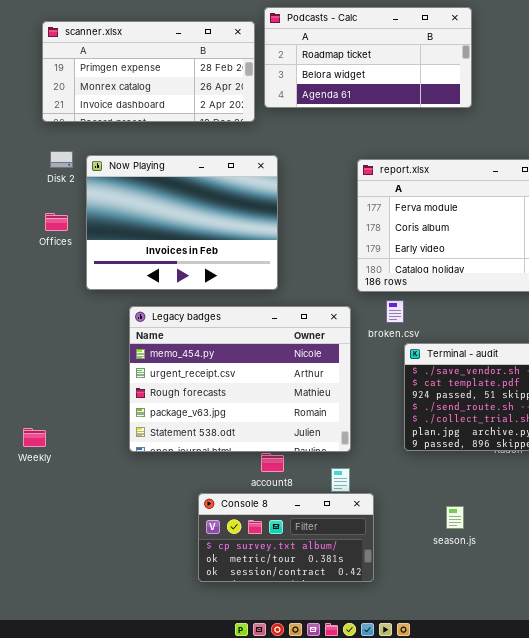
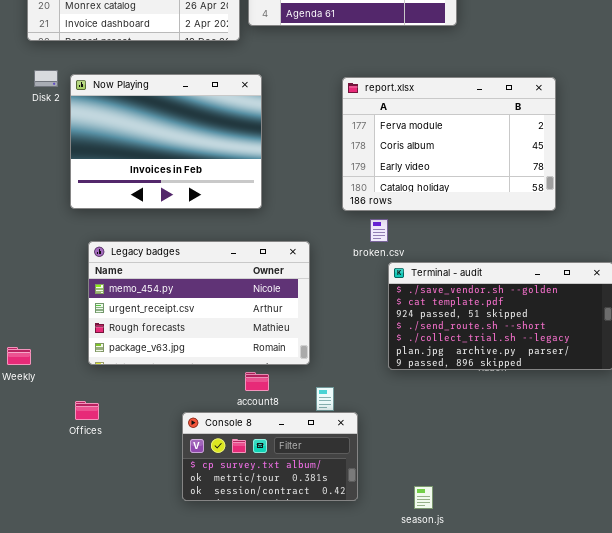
Offices: [45,213,68,231] -> [75,401,99,420], moved
Legacy badges: [129,306,351,452] -> [88,241,310,365], moved, resized
season.js: [446,506,464,529] -> [414,486,433,509], moved

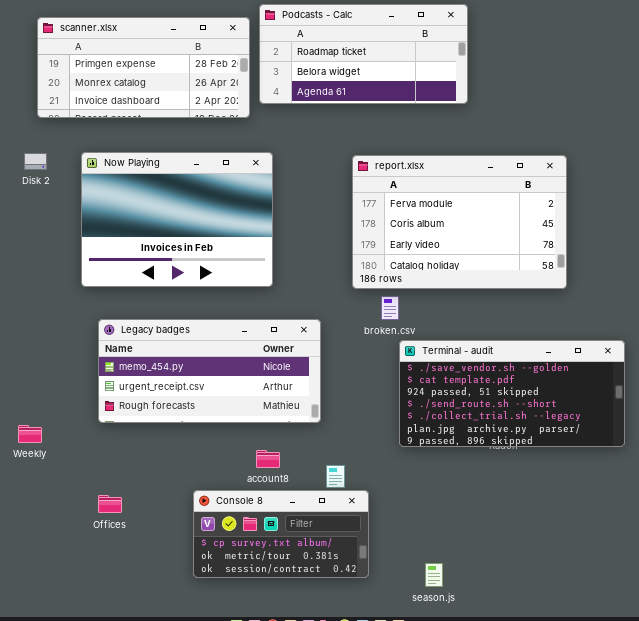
Disk 2: [34,70,58,87] -> [24,153,47,170], moved
Legacy badges: [88,241,310,365] -> [98,319,321,423], resized
Offices: [75,401,99,420] -> [98,495,122,513], moved

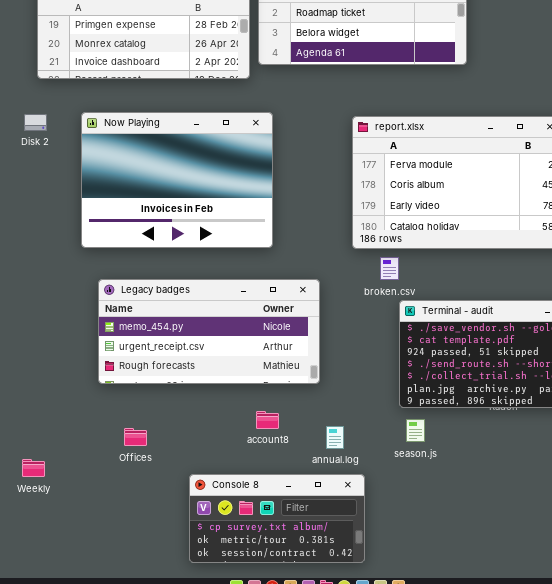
Weekly: [18,425,42,443] -> [22,459,45,477], moved
Console 8: [193,490,369,578] -> [189,474,365,563], moved
Offices: [98,495,122,513] -> [124,428,147,446], moved
season.js: [425,563,443,587] -> [406,419,425,442], moved

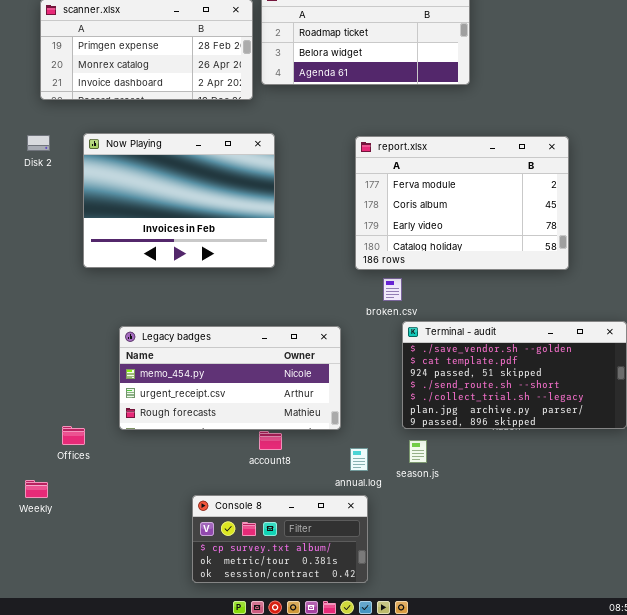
Legacy badges: [98,279,320,384] -> [119,326,341,430], moved
annual.log: [326,426,344,449] -> [350,448,368,471], moved
Offices: [124,428,147,446] -> [62,426,85,445], moved

